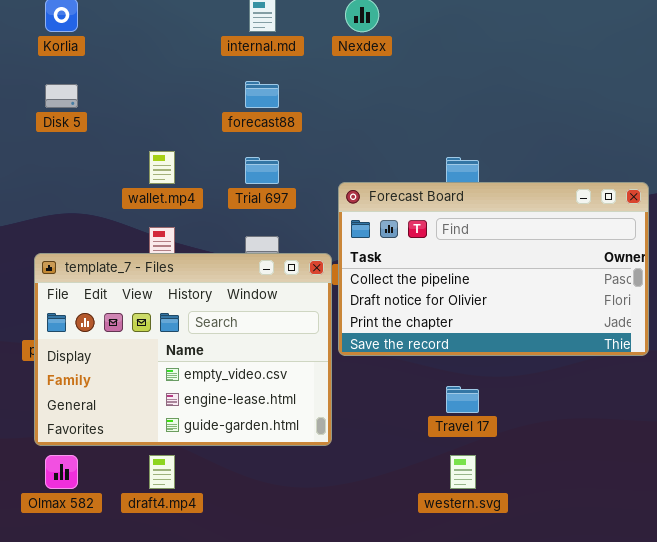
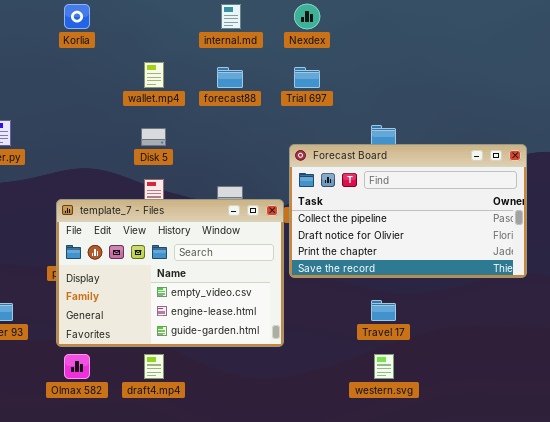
Disk 5: [45,84,78,108] -> [141,128,166,146], moved
wallet.mp4: [149,151,175,184] -> [144,62,164,88], moved
Trial 697: [245,157,279,184] -> [294,67,320,88], moved

